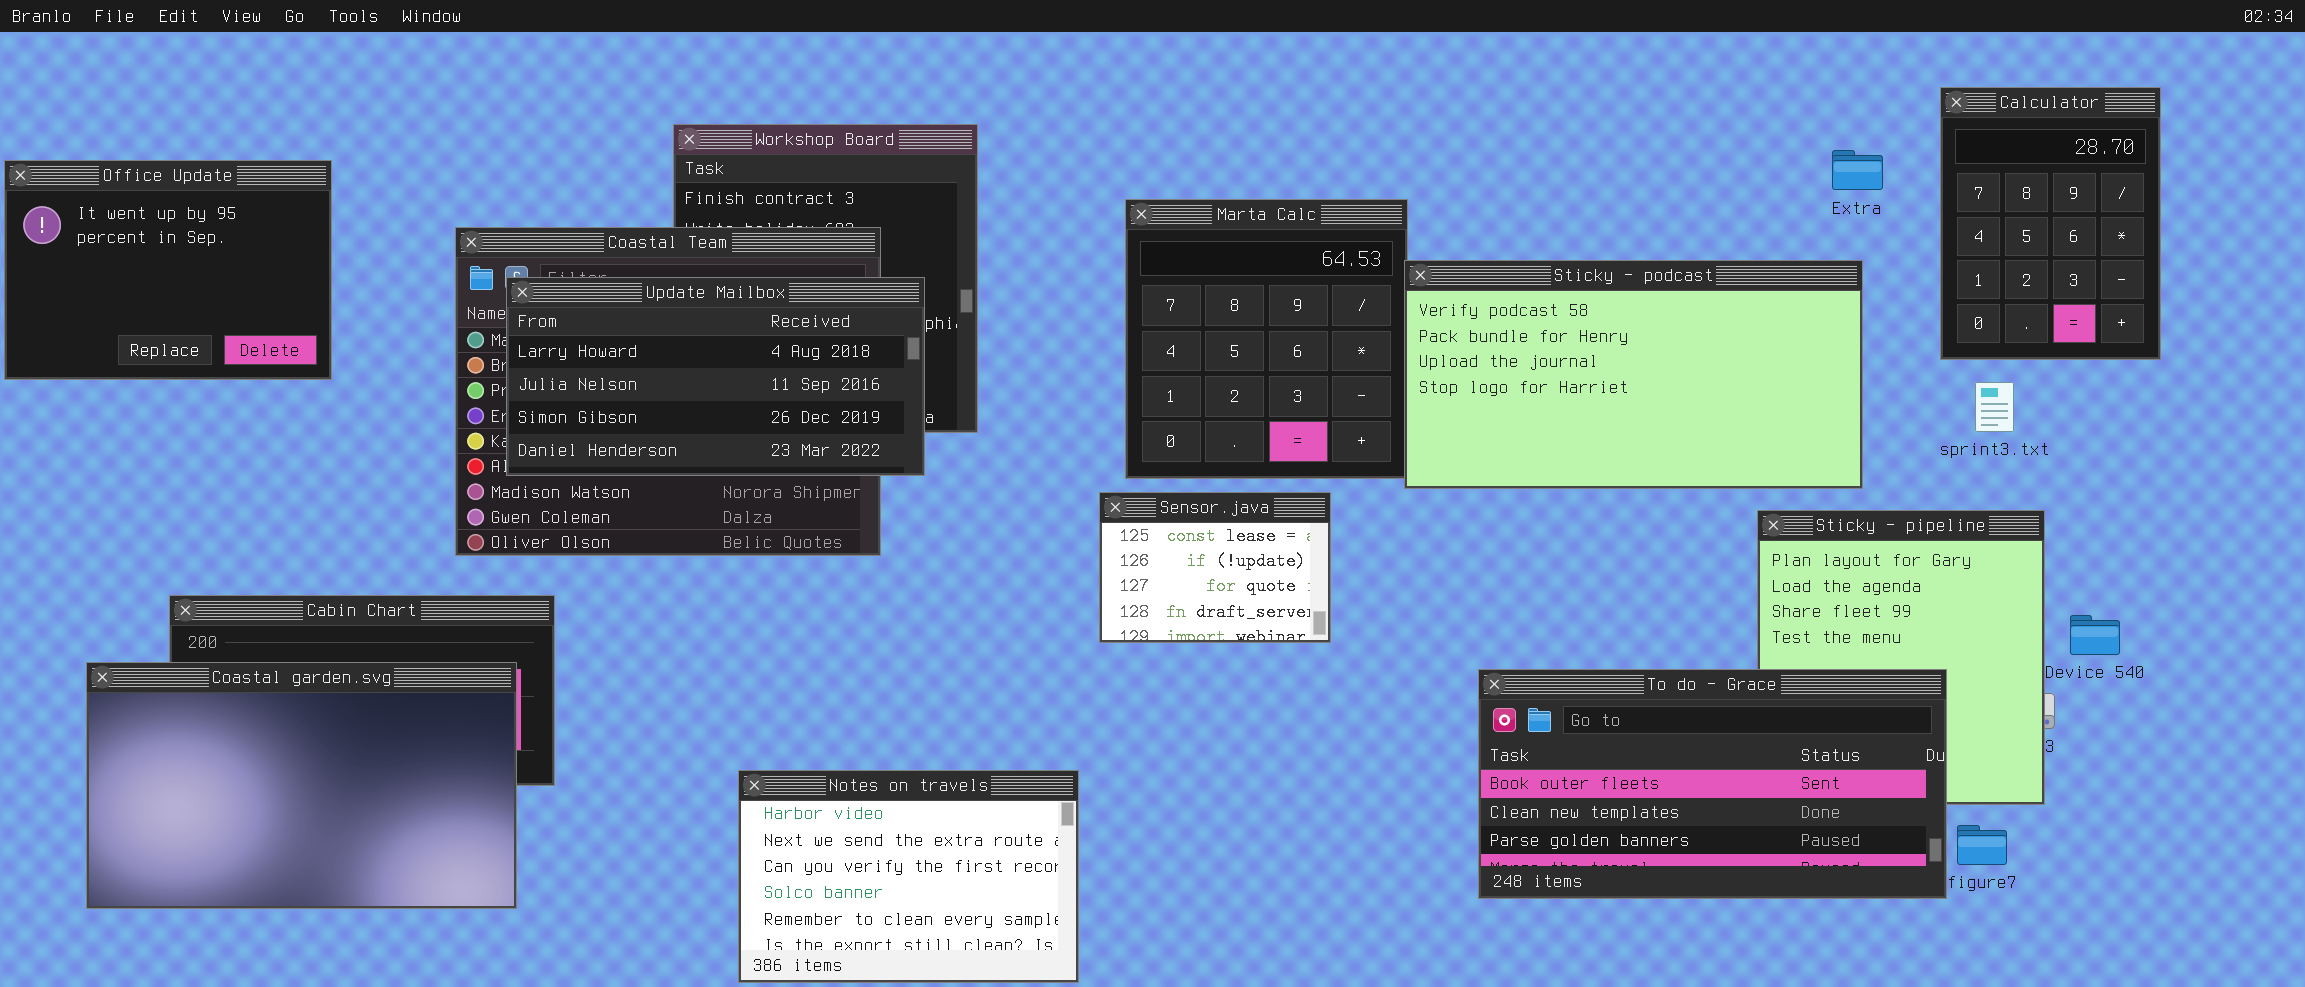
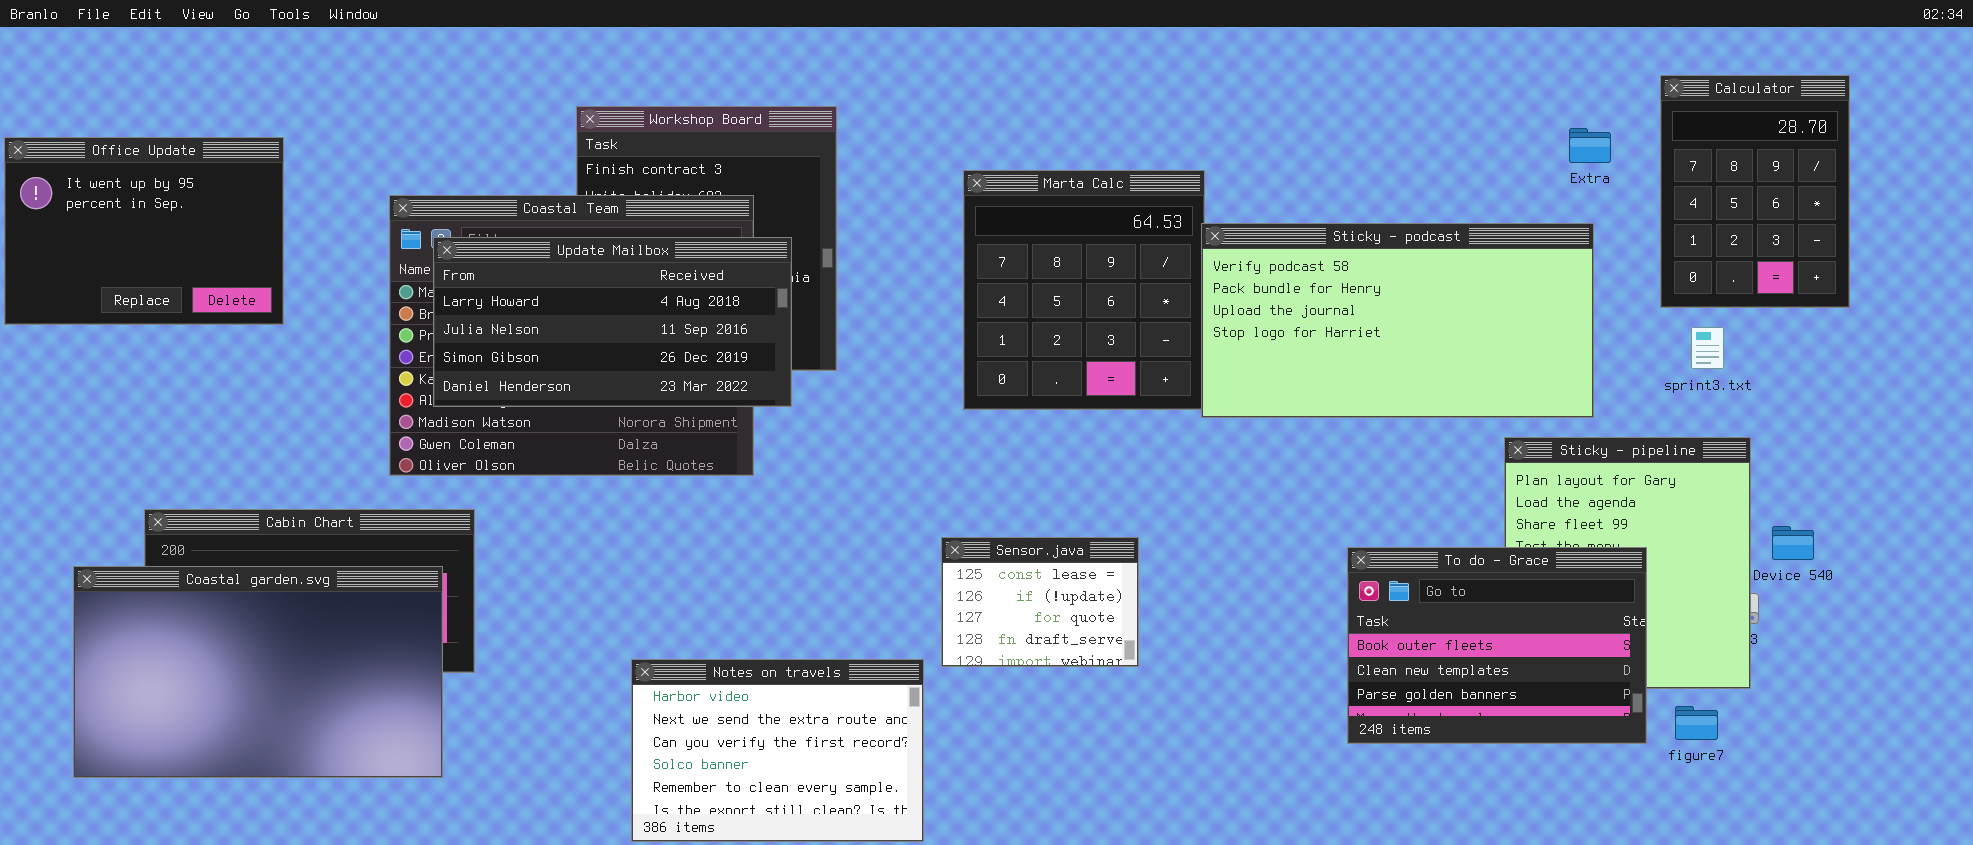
Sensor.java: [1099,492,1331,643] -> [941,537,1139,667], moved
To do - Grace: [1478,669,1947,899] -> [1347,547,1647,744], moved, resized

